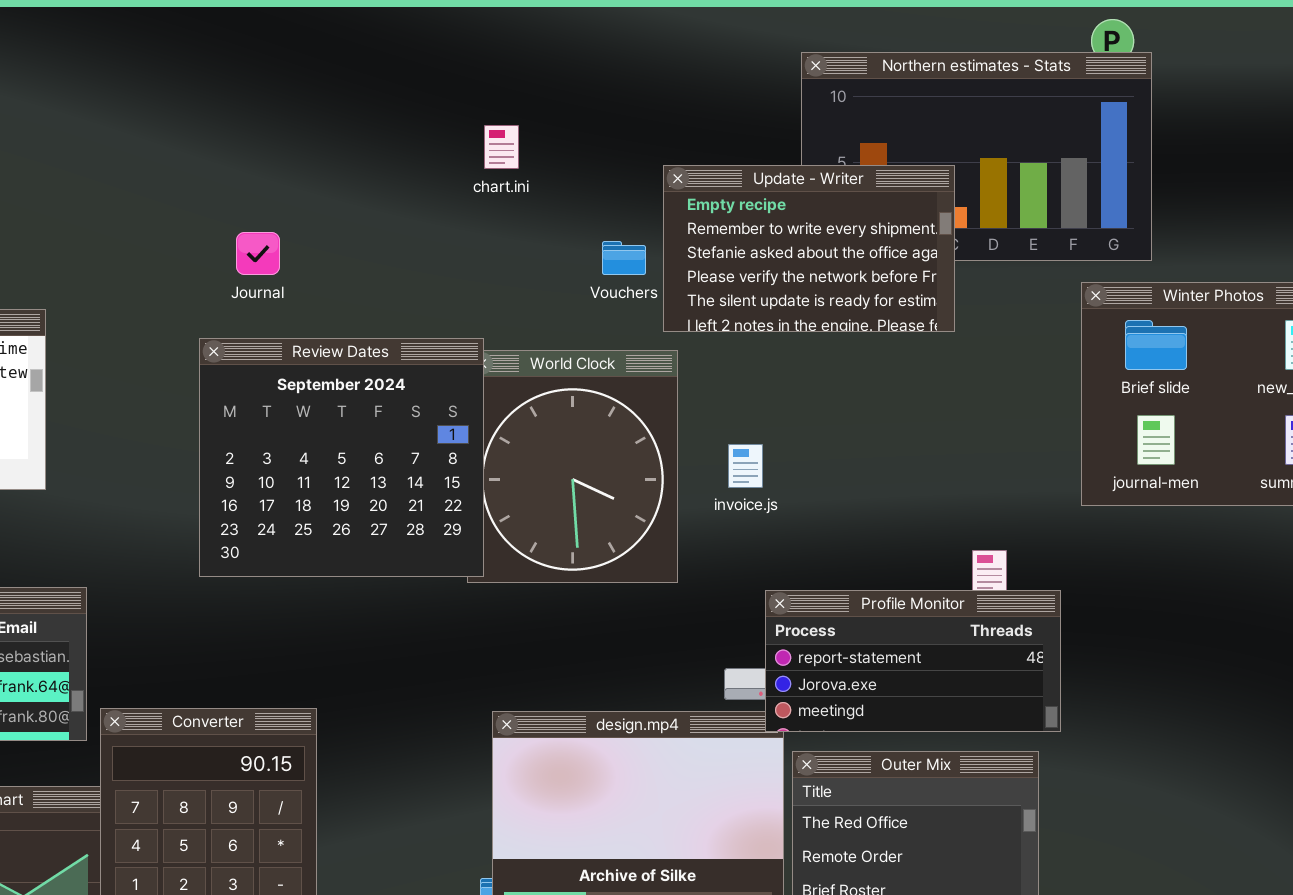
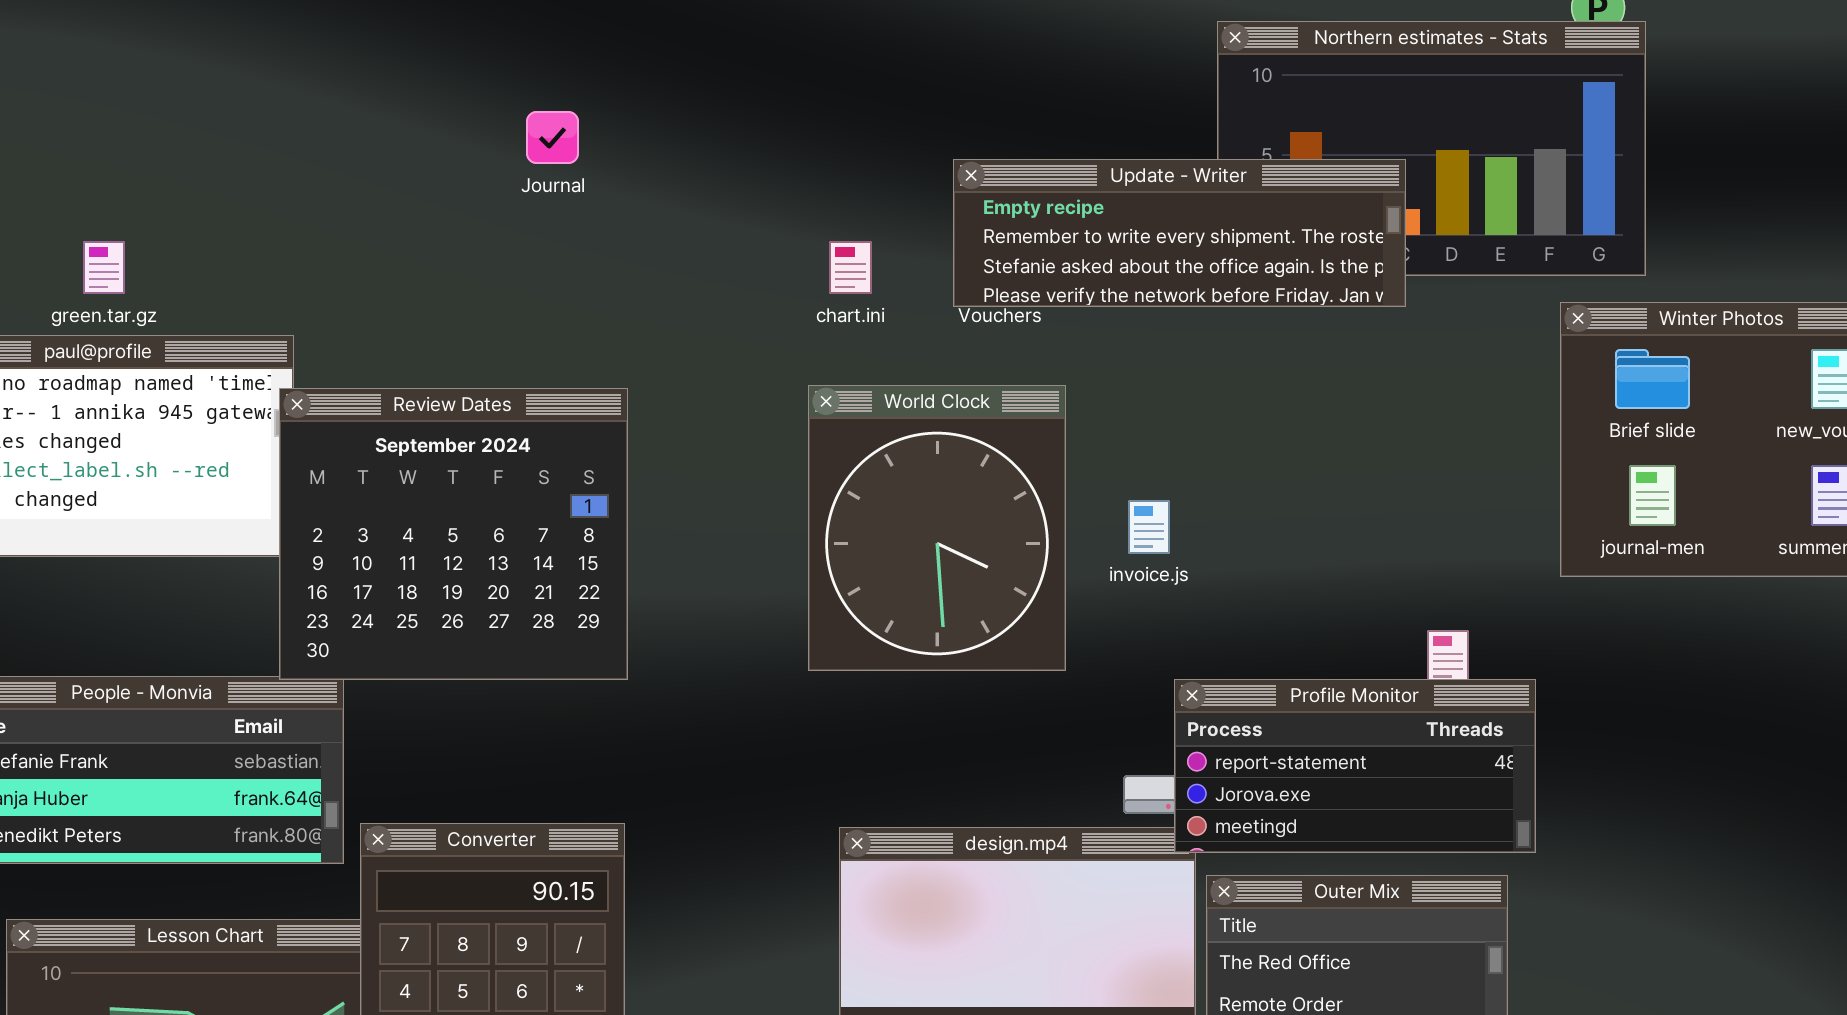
chart.ini: [484,125,519,169] -> [829,241,872,294], moved
Update - Writer: [663,165,955,332] -> [953,159,1406,307], resized
Journal: [236,232,280,275] -> [526,111,579,164], moved
Review Dates: [199,338,484,577] -> [279,388,628,680], moved

